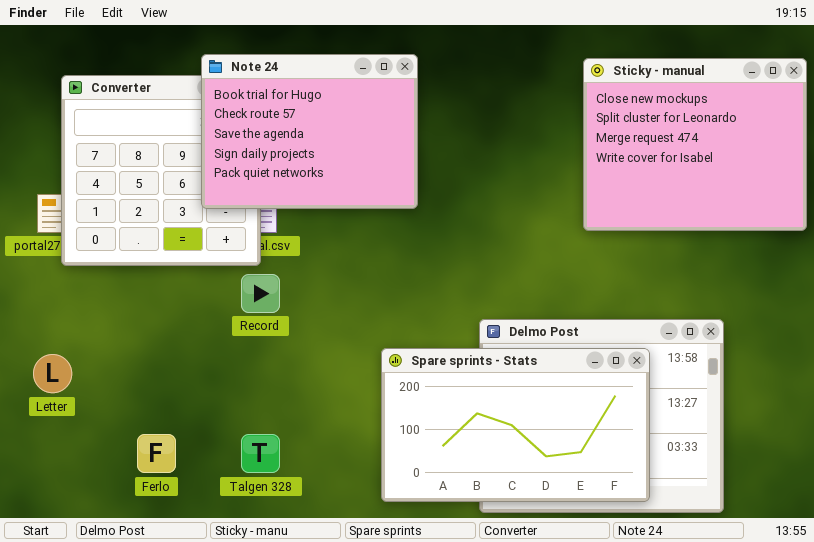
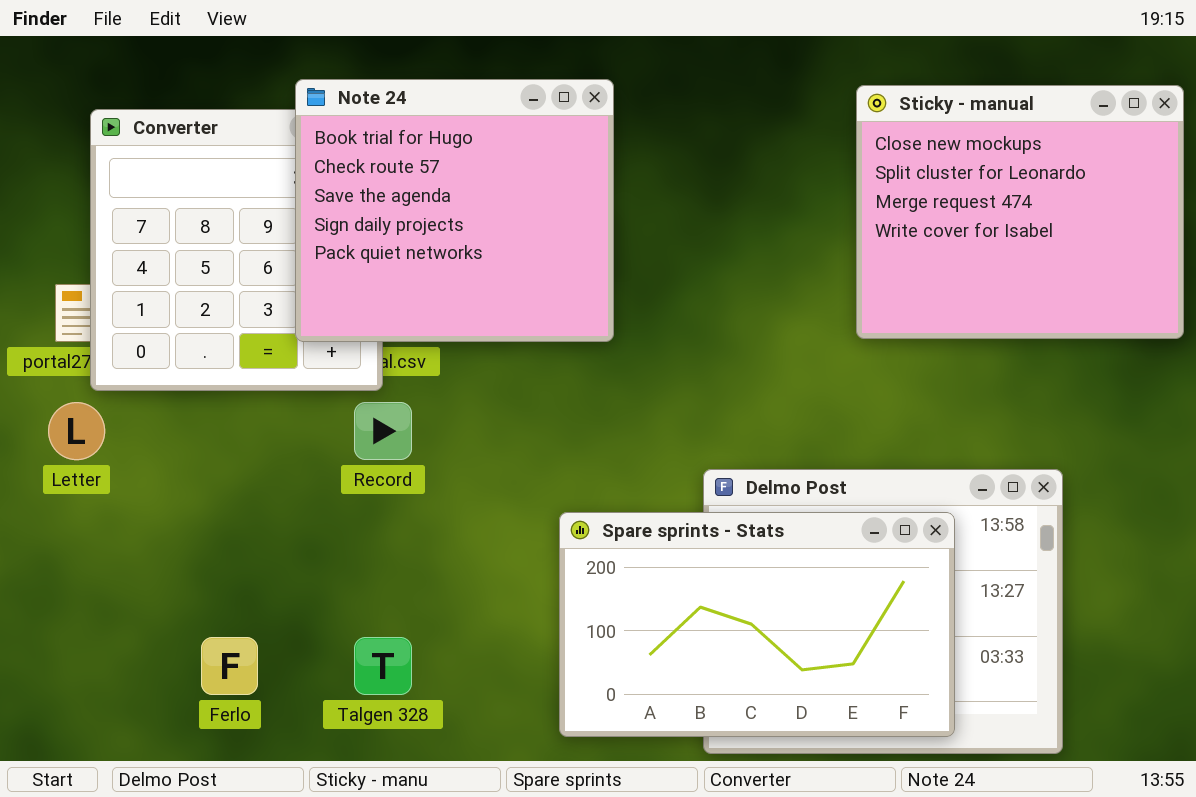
Note 24: [201,54,418,209] -> [295,79,614,342], resized
Letter: [33,354,72,393] -> [48,402,105,460], moved

